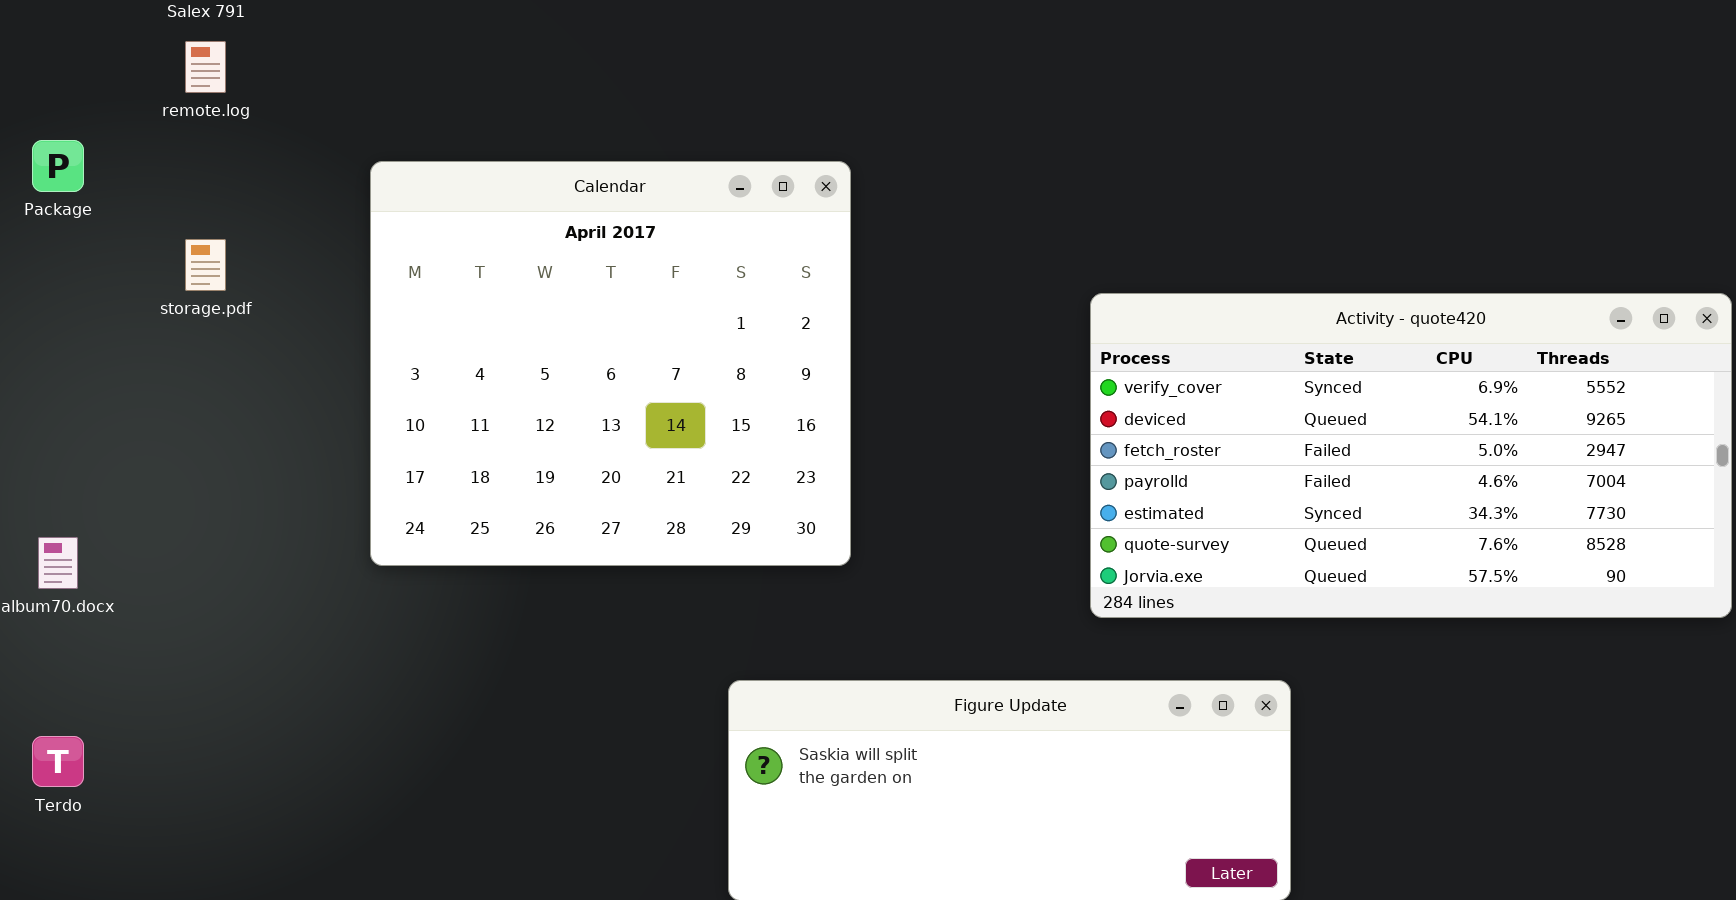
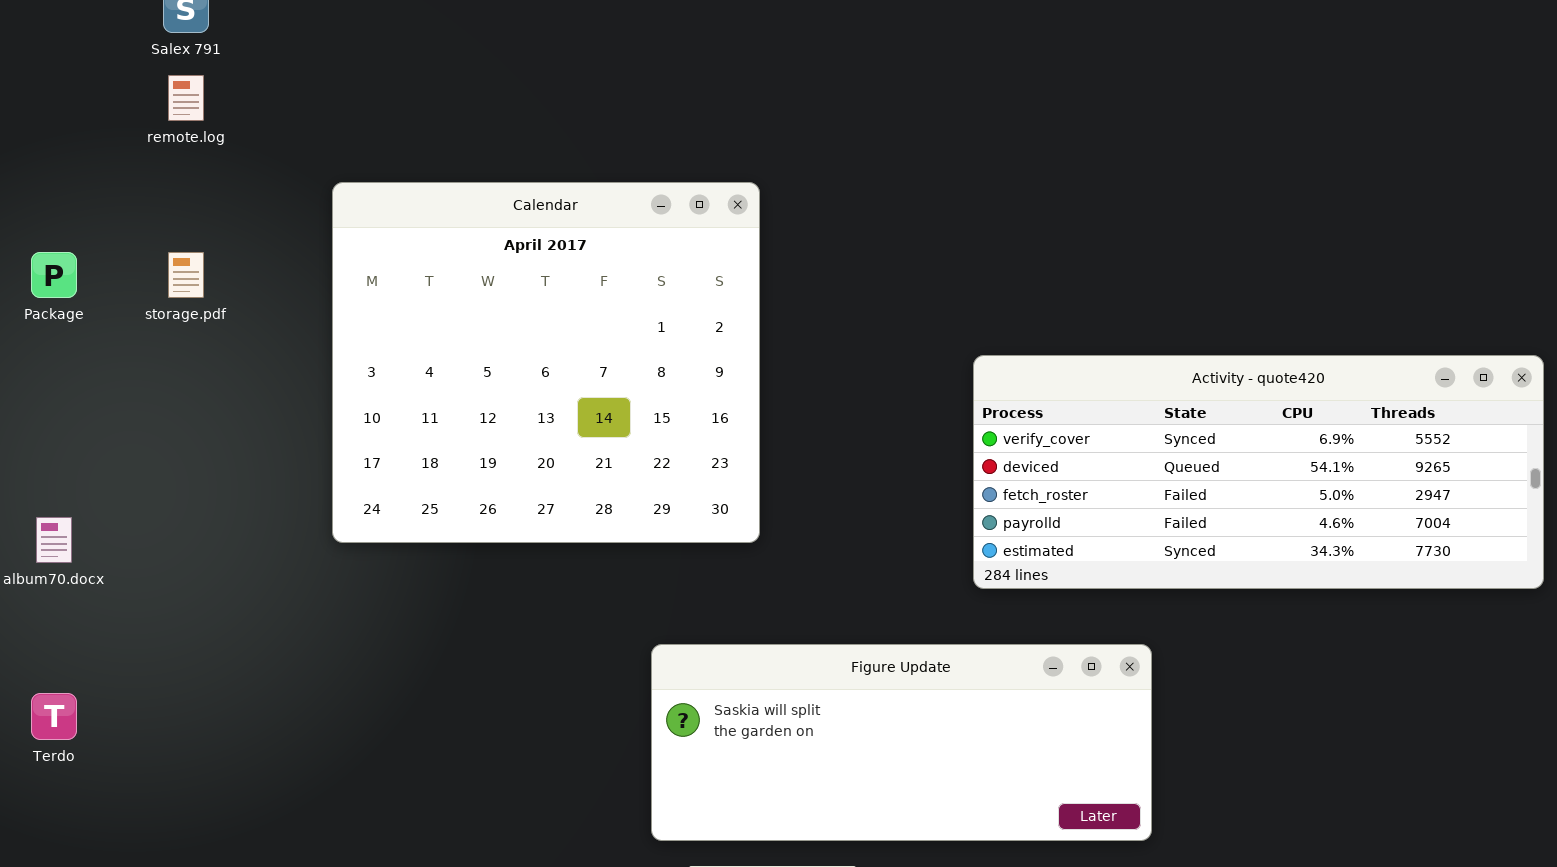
Package: [32,140,84,192] -> [31,252,77,298], moved
Activity - quote420: [1090,293,1732,618] -> [973,355,1544,589], resized

